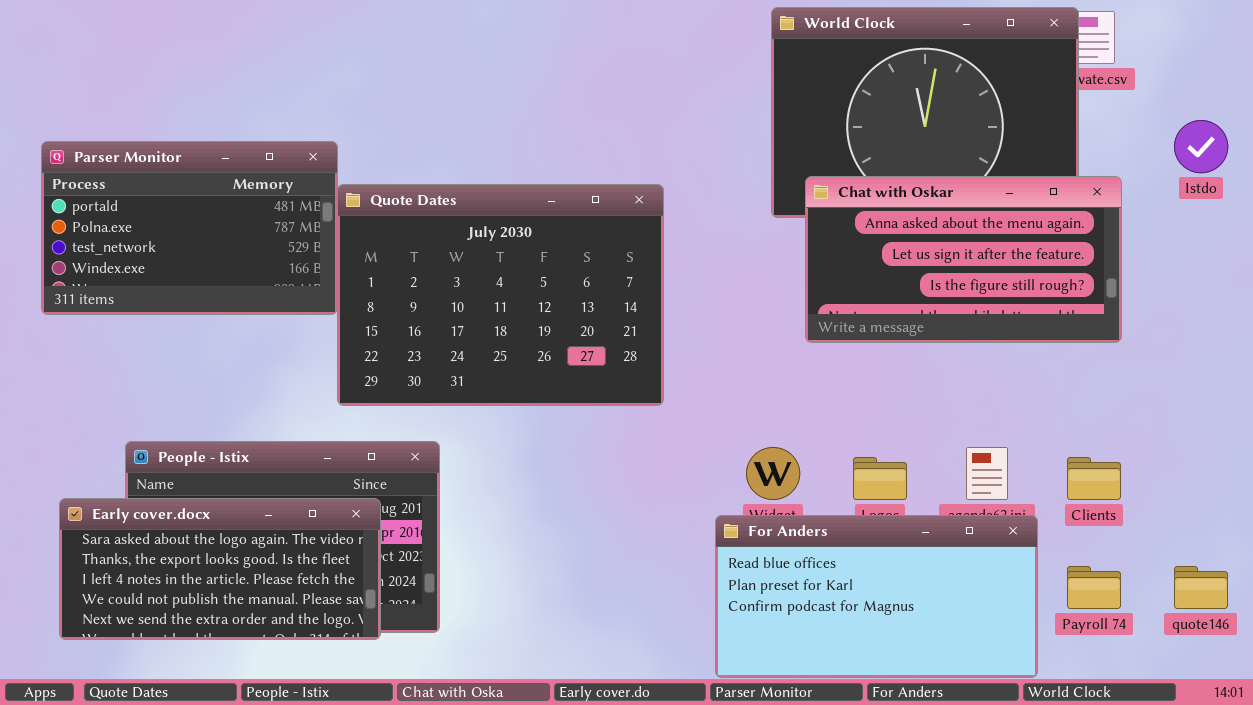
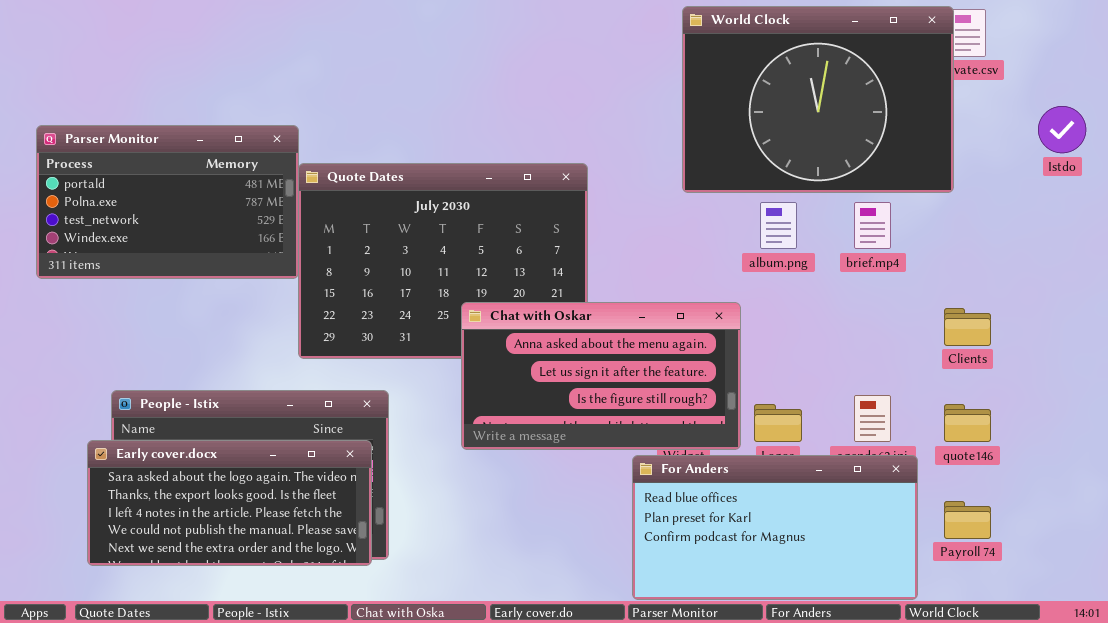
Chat with Oskar: [805,176,1122,343] -> [461,302,741,450], moved
Clients: [1067,457,1121,500] -> [944,308,991,346], moved
Early cover.docx: [59,498,381,640] -> [87,440,372,566], moved
quote146: [1174,566,1228,609] -> [944,404,991,442], moved

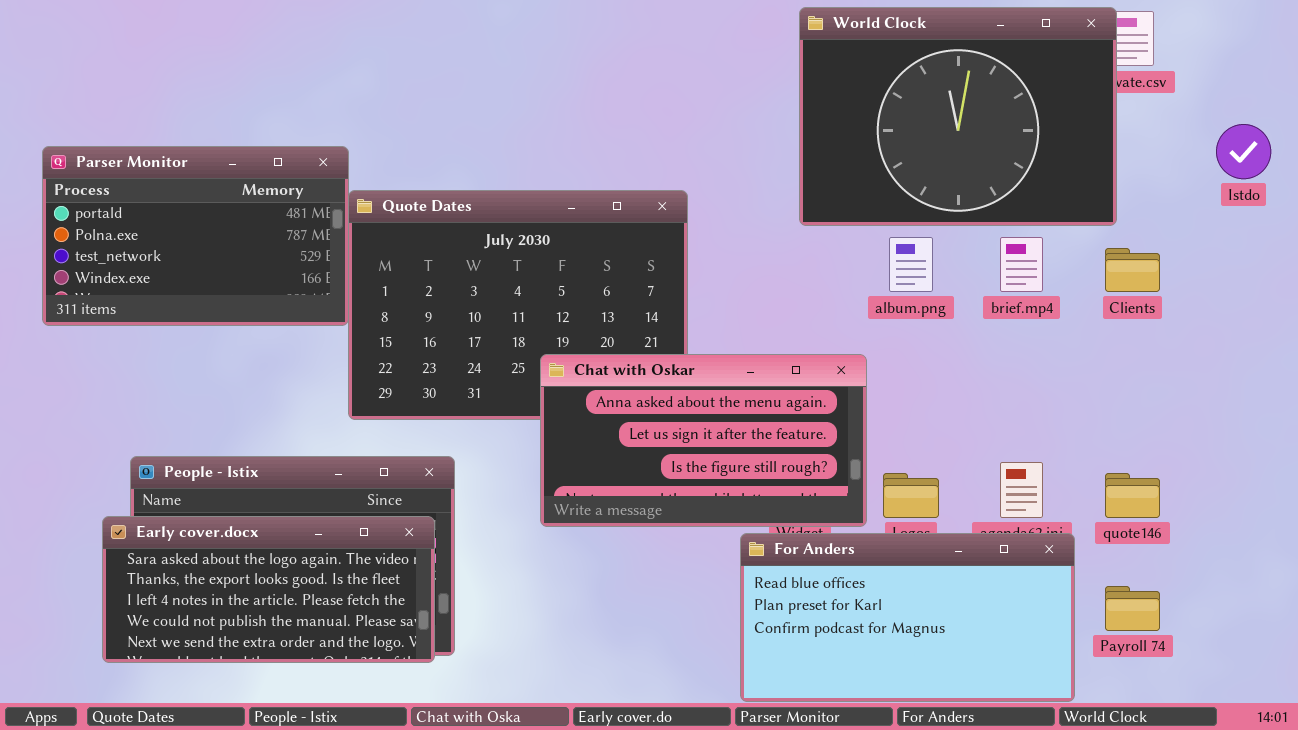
Clients: [944,308,991,346] -> [1105,248,1160,292], moved

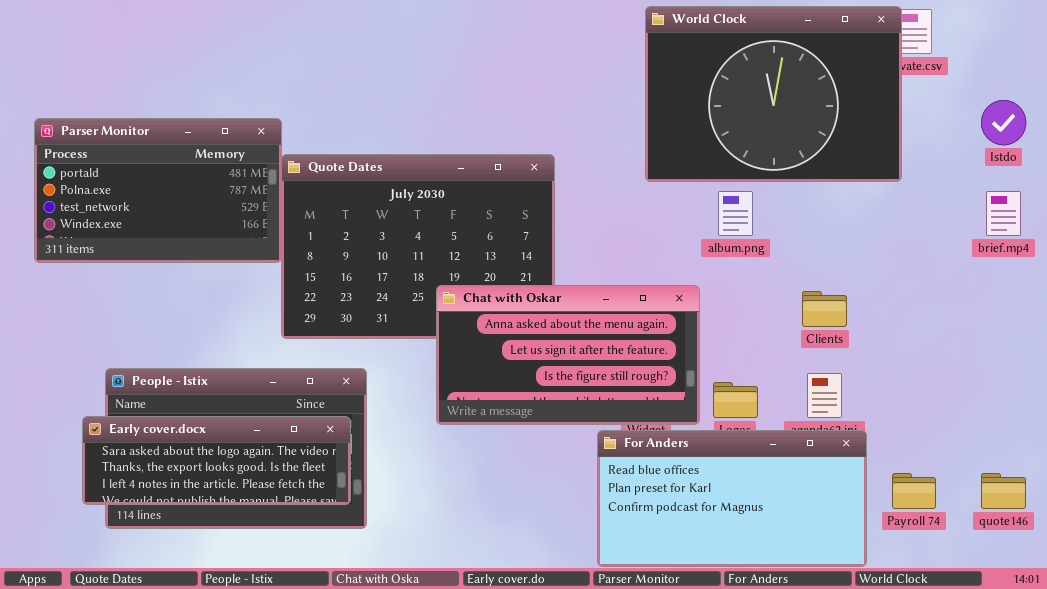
brief.mp4: [1000,237,1043,292] -> [986,191,1021,236], moved
Clients: [1105,248,1160,292] -> [802,291,847,327], moved
quote146: [1105,473,1160,518] -> [981,473,1026,509], moved
Early cover.docx: [102,516,435,663] -> [82,416,351,505], resized

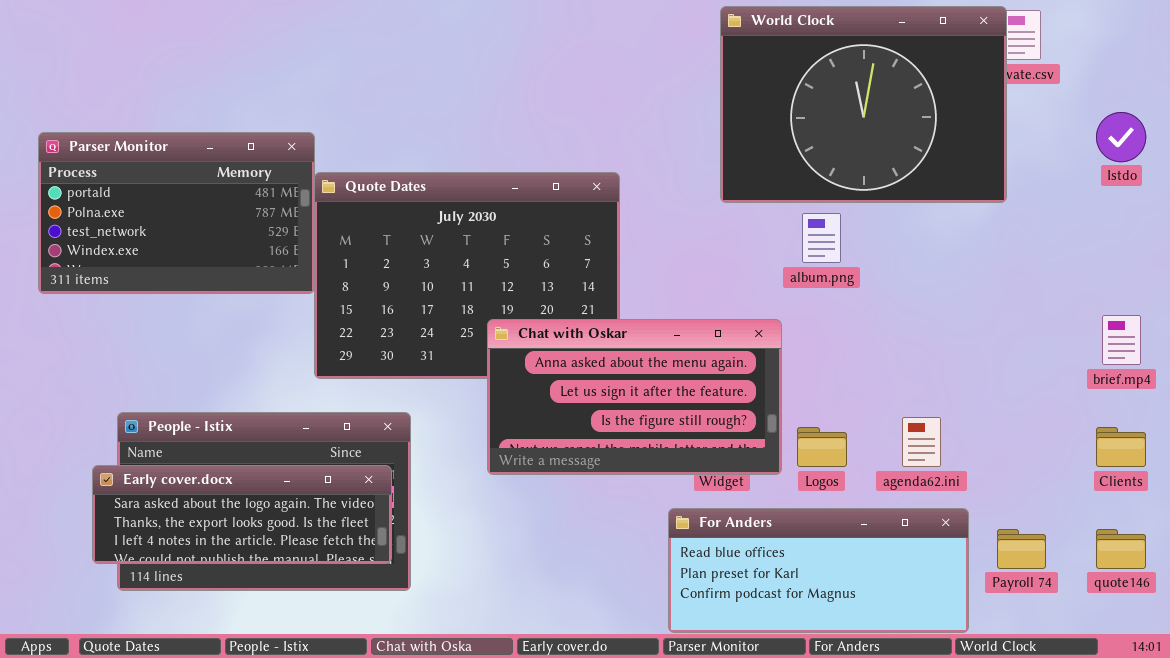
brief.mp4: [986,191,1021,236] -> [1102,315,1141,365], moved
Clients: [802,291,847,327] -> [1096,427,1146,467], moved
For Anders: [597,430,867,567] -> [668,508,969,633], resized

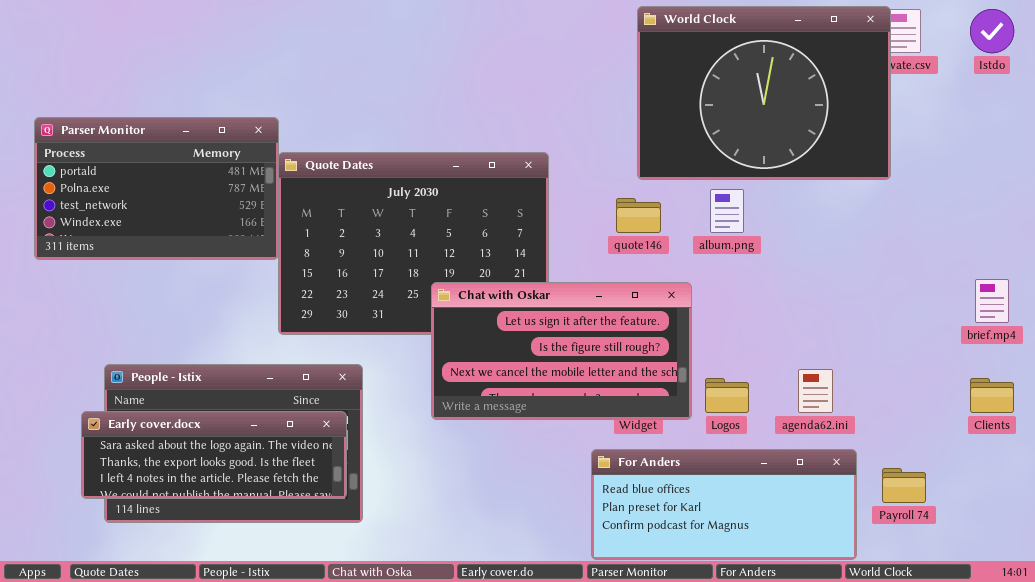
Istdo: [1096,112,1146,162] -> [970,9,1014,53], moved
Chat with Oskar: [487,319,782,475] -> [431,282,692,420], scrolled down 1 row
quote146: [1096,529,1146,569] -> [616,198,661,233], moved

